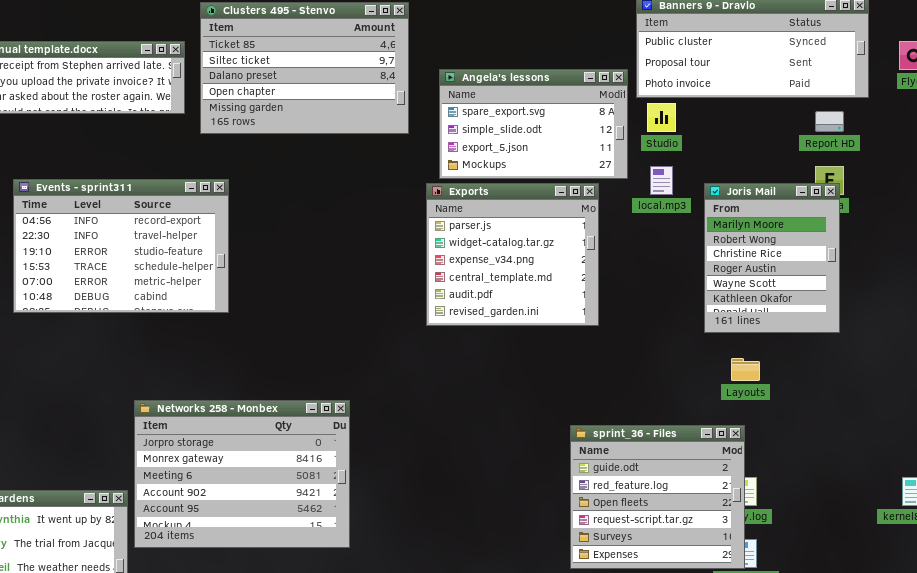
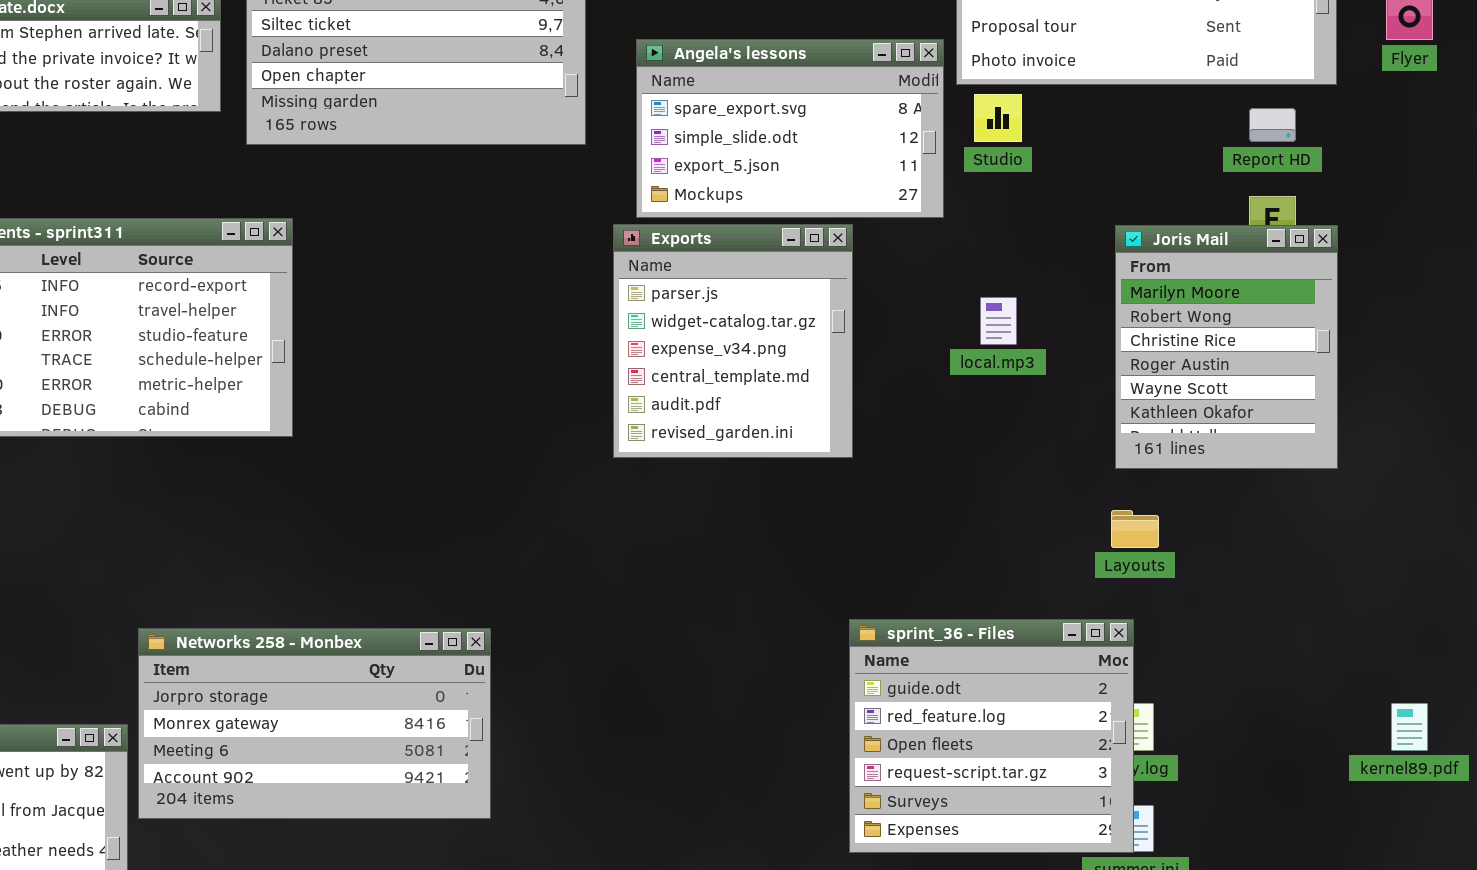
local.mp3: [650,166,673,195] -> [980,297,1017,345], moved
Exports: [426,183,599,326] -> [613,224,853,458], resized
Joris Mail: [704,183,840,333] -> [1115,225,1338,469], moved
Networks 258 - Monbex: [134,400,350,548] -> [138,628,491,819], resized

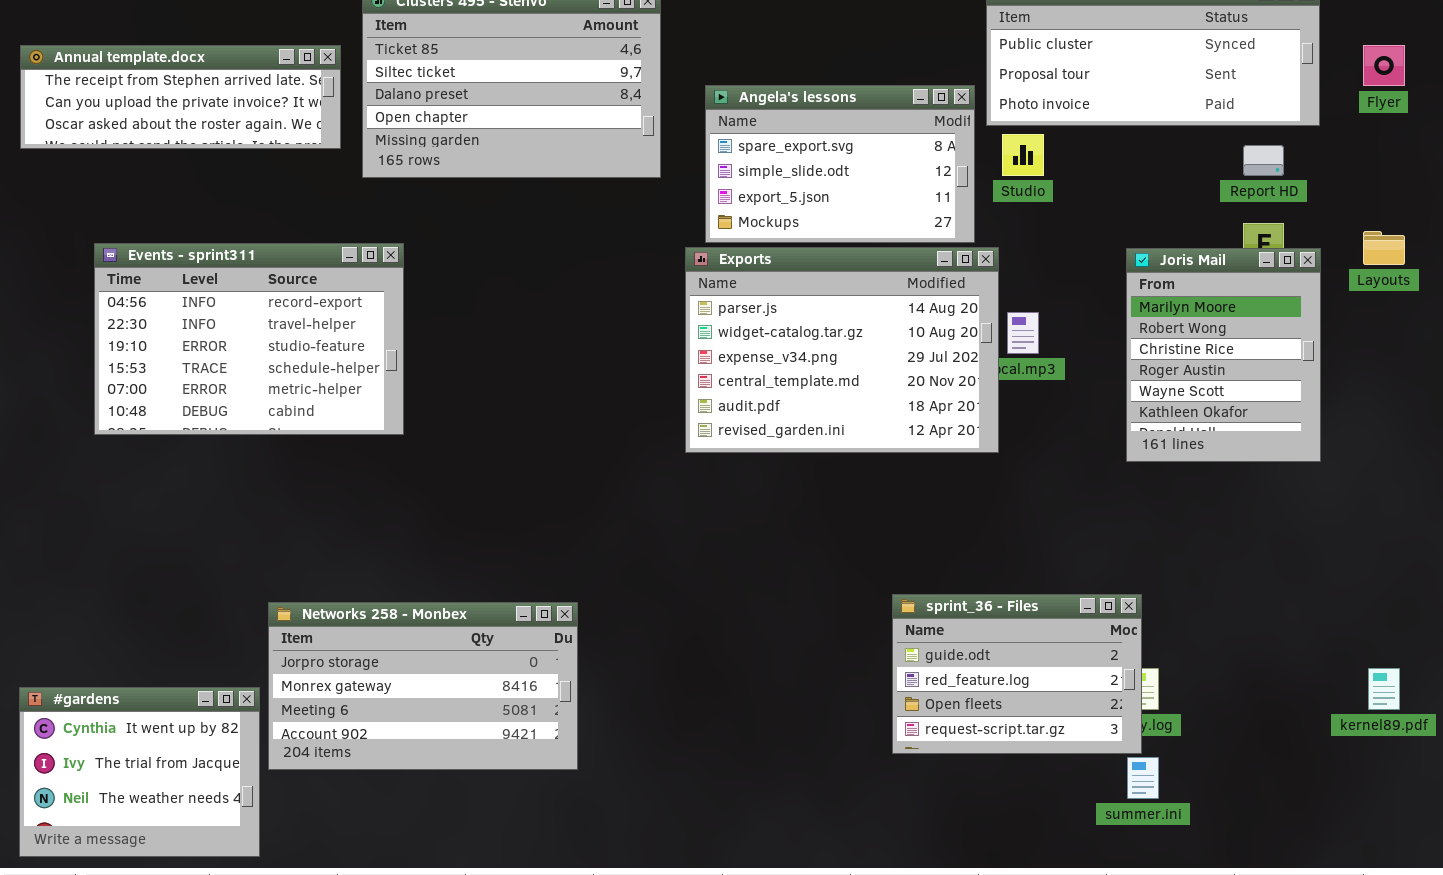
Exports: [613,224,853,458] -> [685,247,999,453], resized
Layouts: [1111,510,1159,548] -> [1363,231,1405,265], moved
sprint_36 - Files: [849,619,1134,853] -> [892,594,1142,754], resized

